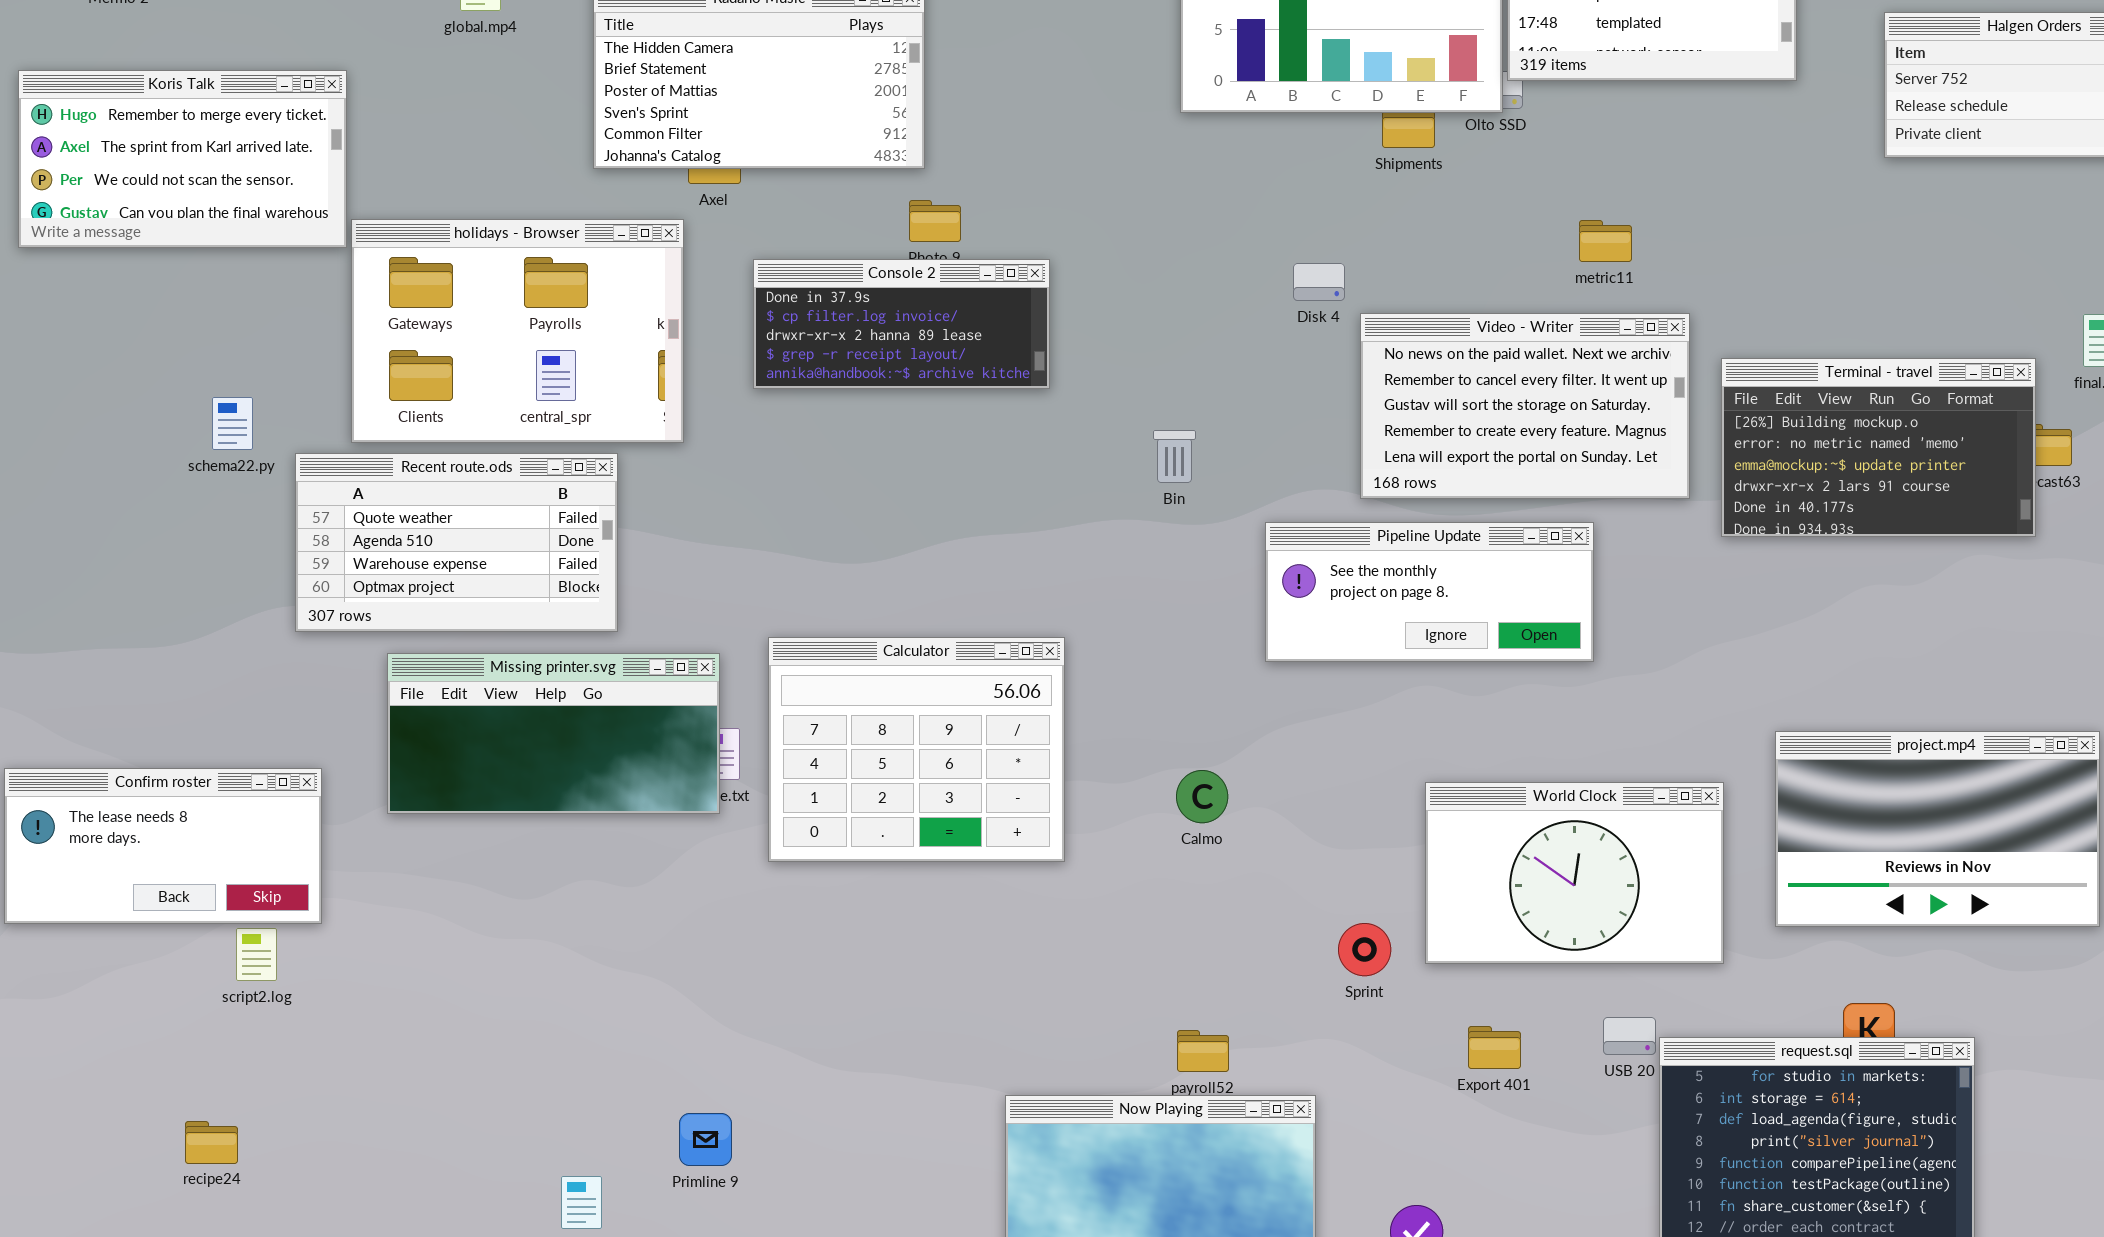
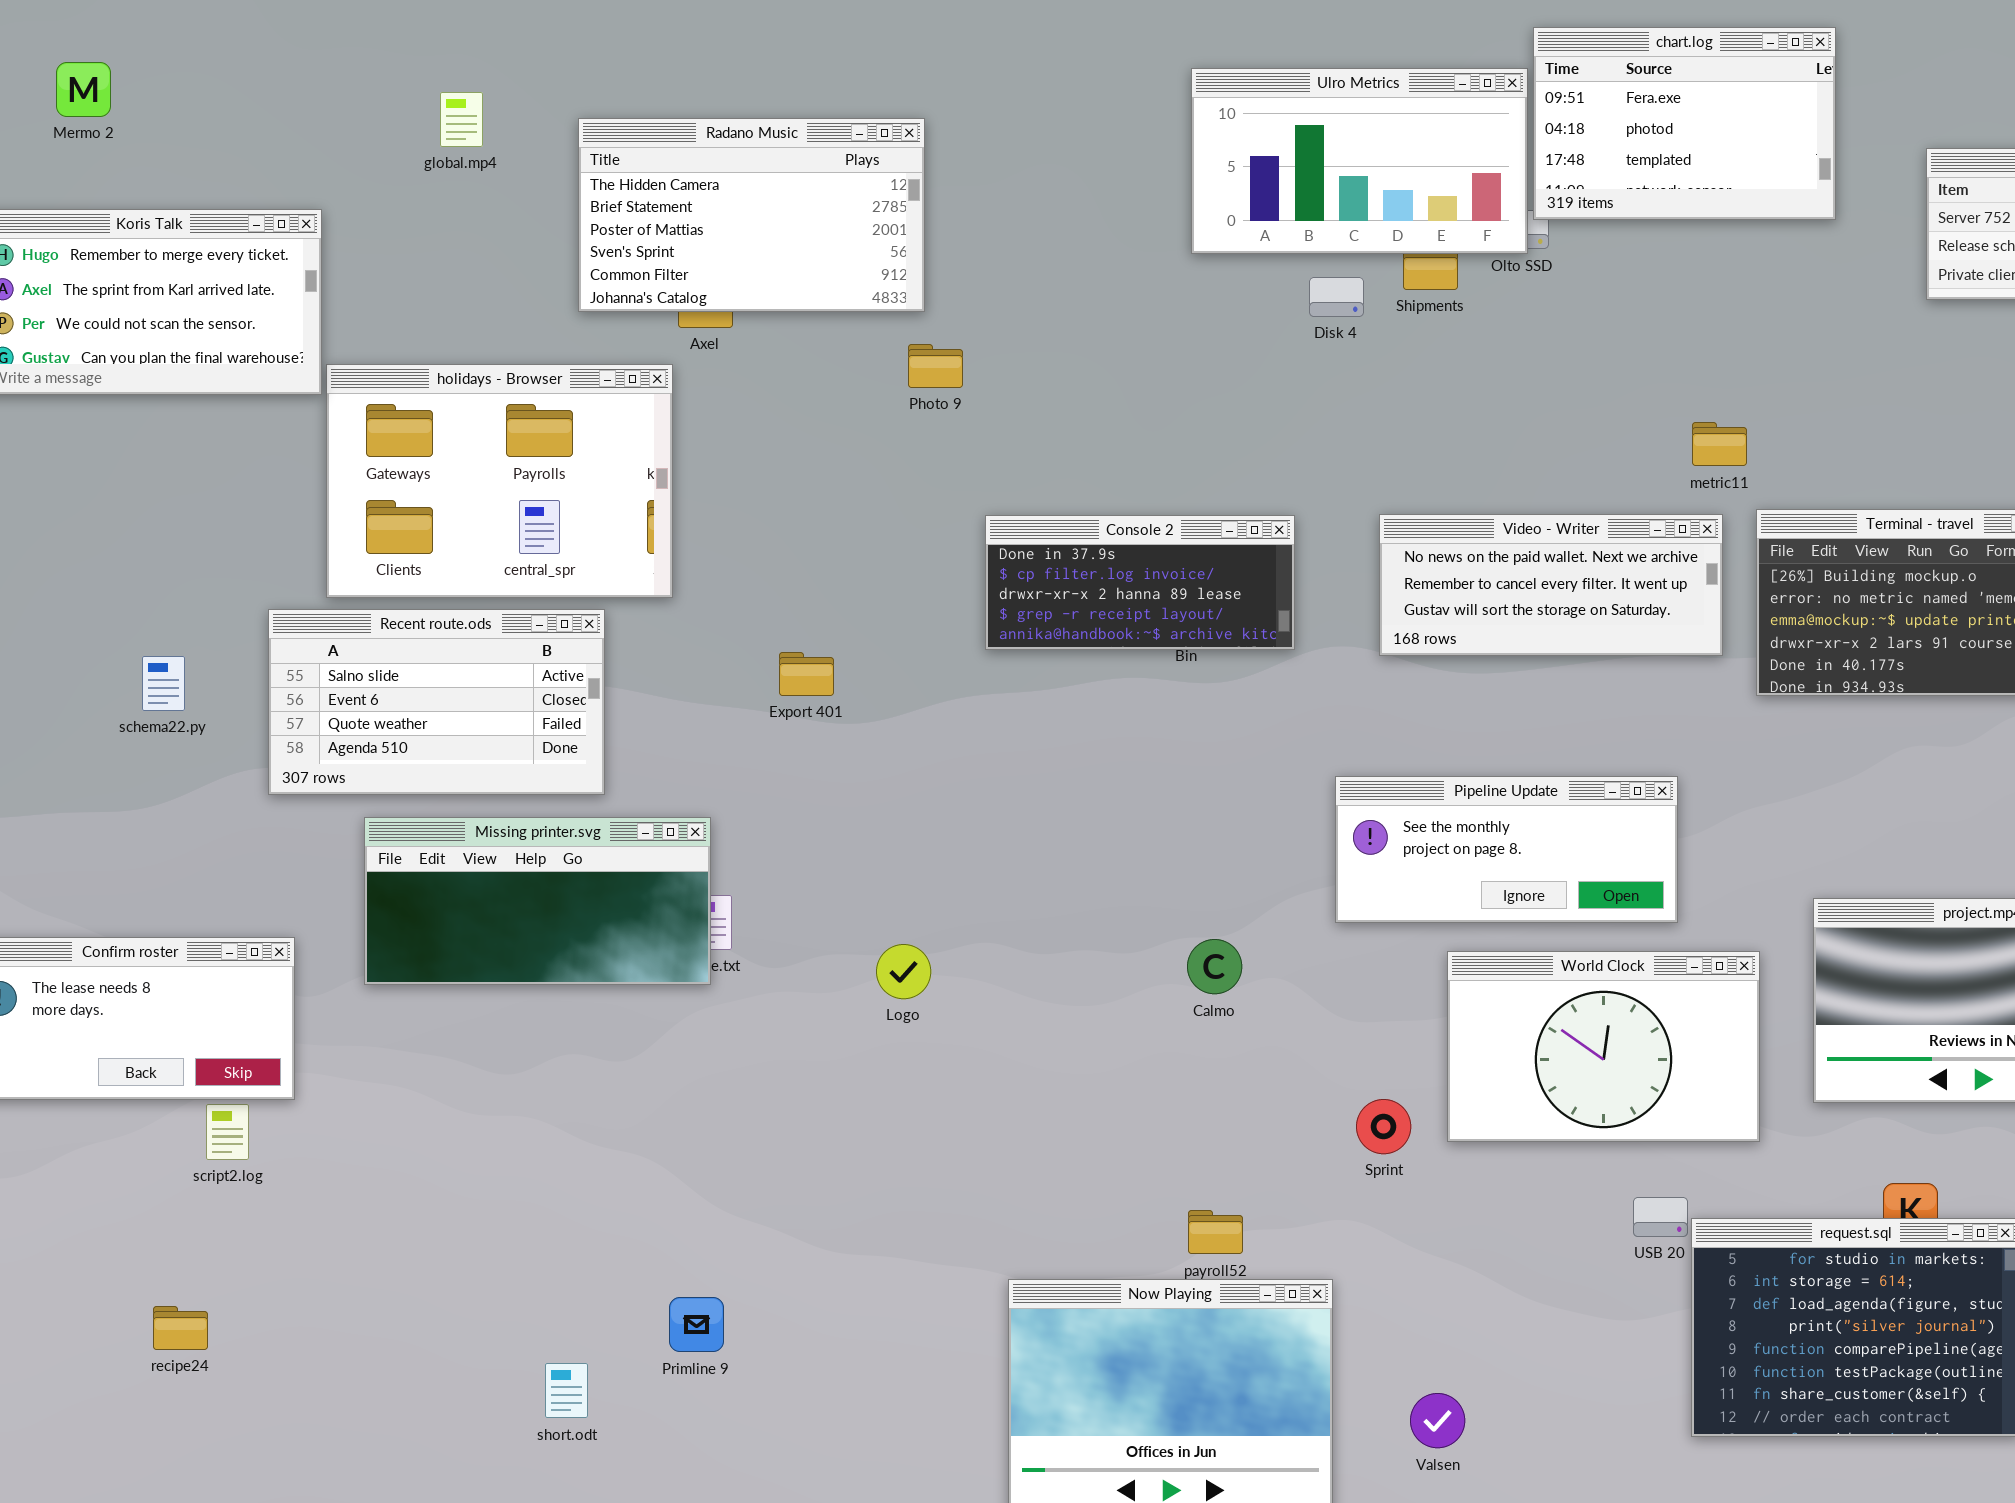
metric11: [1579,220,1632,262] -> [1692,422,1747,466], moved
Console 2: [753,259,1050,389] -> [985,515,1295,650], moved
Disk 4: [1293,263,1345,301] -> [1309,277,1364,317], moved
Video - Writer: [1360,313,1690,499] -> [1379,514,1723,656], resized
schema22.py: [212,397,253,450] -> [142,656,185,711], moved
Recent route.ods: [295,453,618,632] -> [268,609,605,795], scrolled up 2 rows
Pipeline Update: [1265,522,1594,662] -> [1335,776,1678,923], moved
Calculator: [768,637,1065,862] -> none, closed
Export 401: [1468,1026,1521,1069] -> [779,652,834,696], moved

